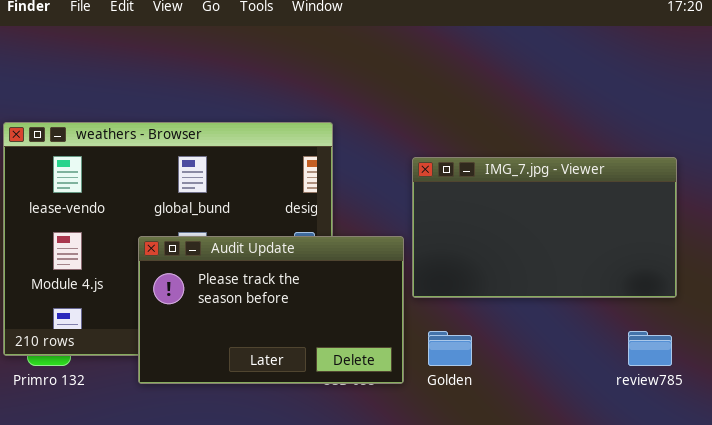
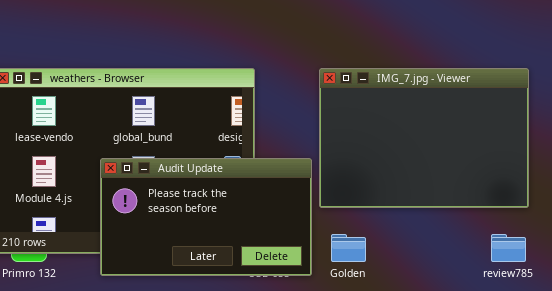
IMG_7.jpg - Viewer: [412,157,677,298] -> [319,68,529,208], resized

